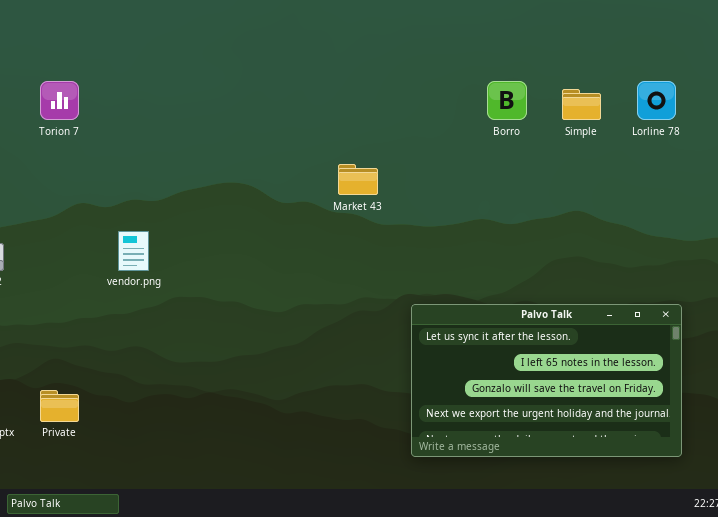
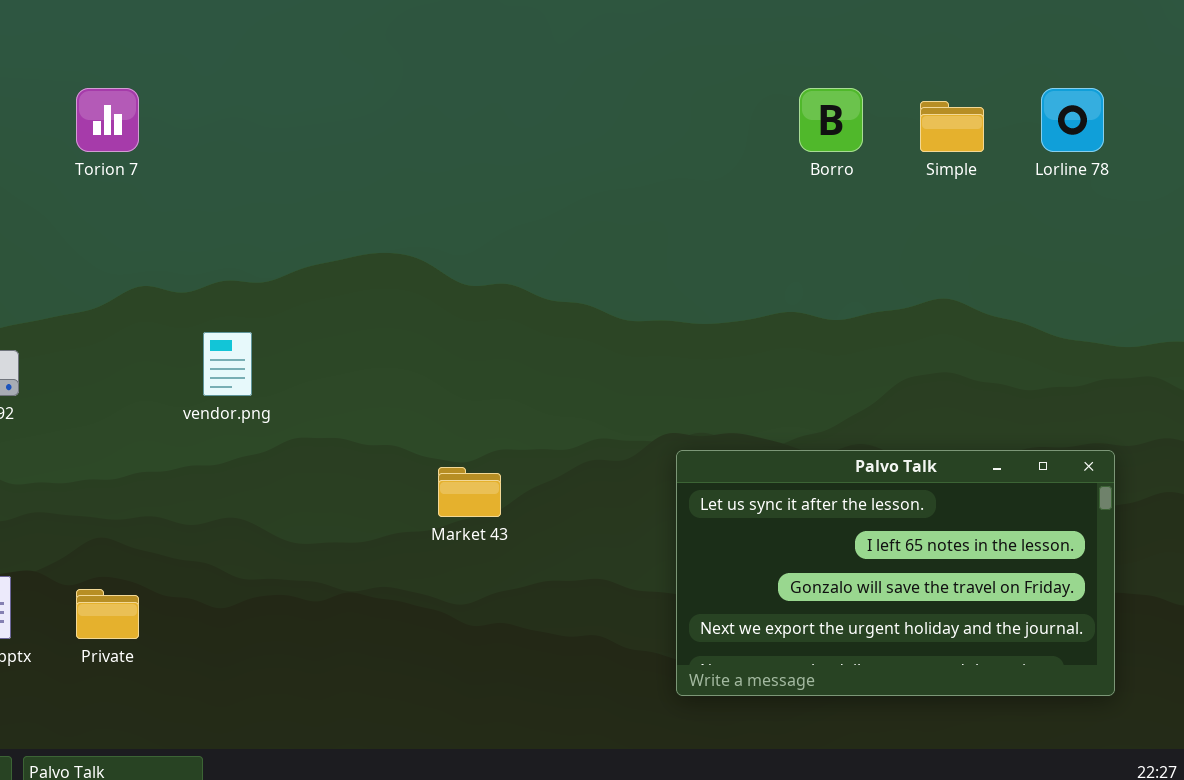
Market 43: [338,164,378,195] -> [438,467,501,517], moved

